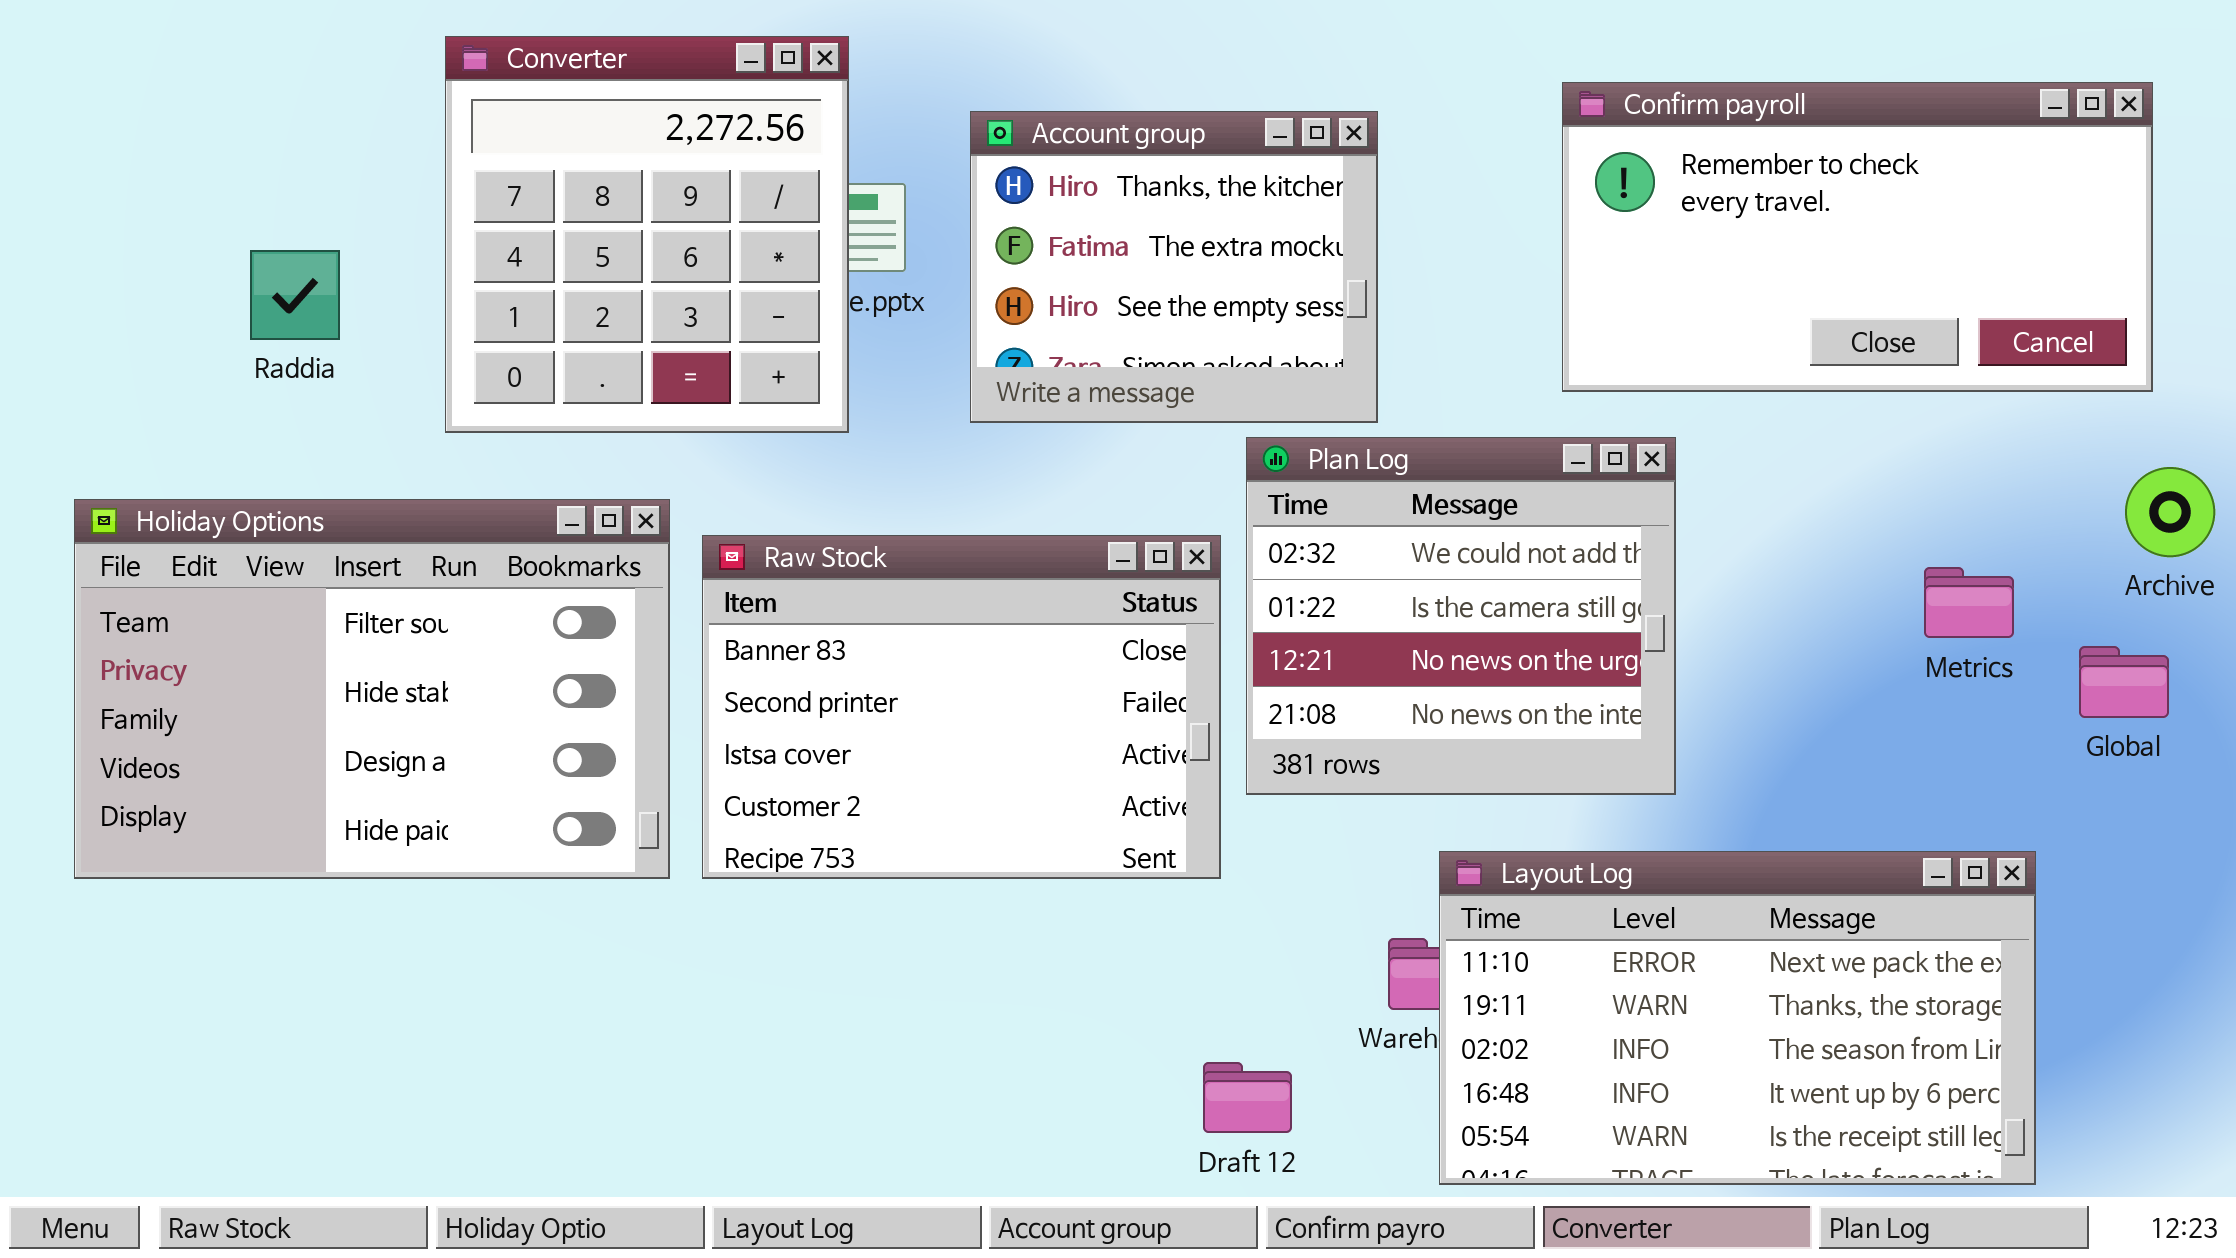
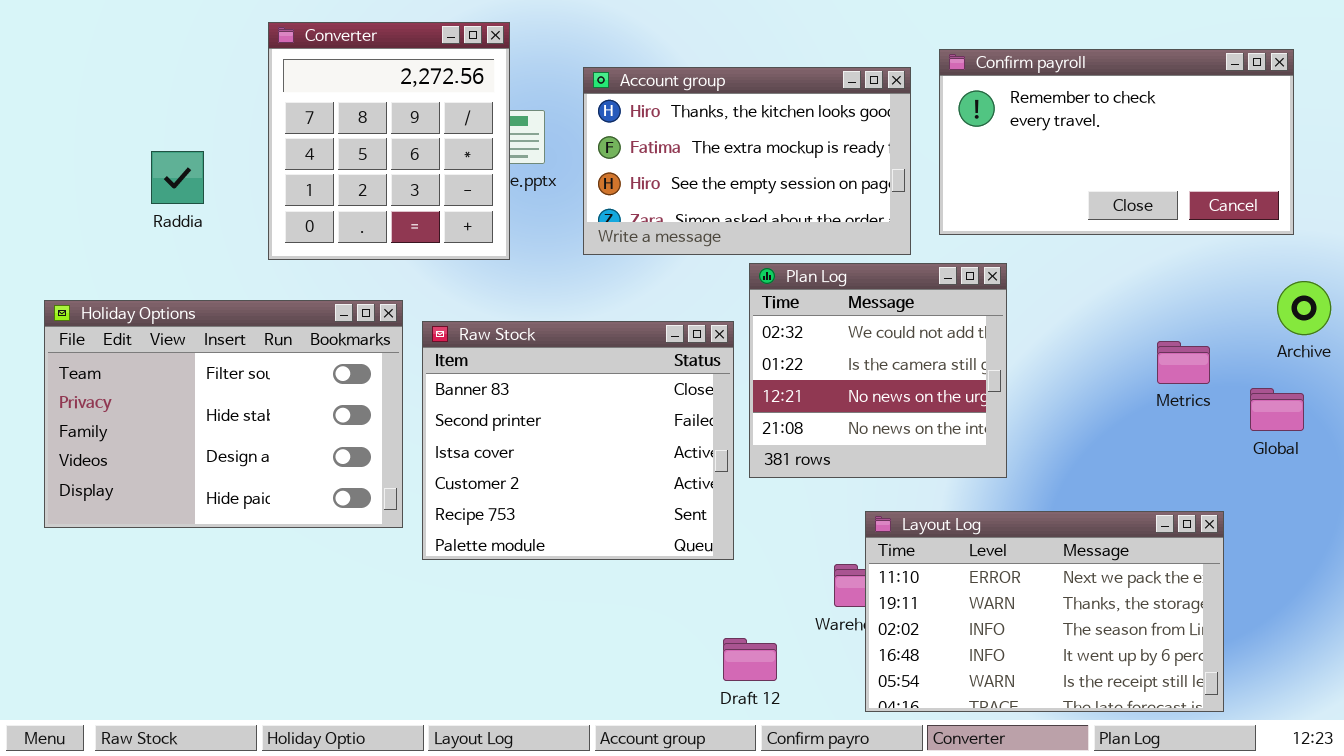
Account group: [970,111,1378,423] -> [583,67,911,255], resized
Raw Stock: [702,535,1221,879] -> [422,321,734,560], resized

